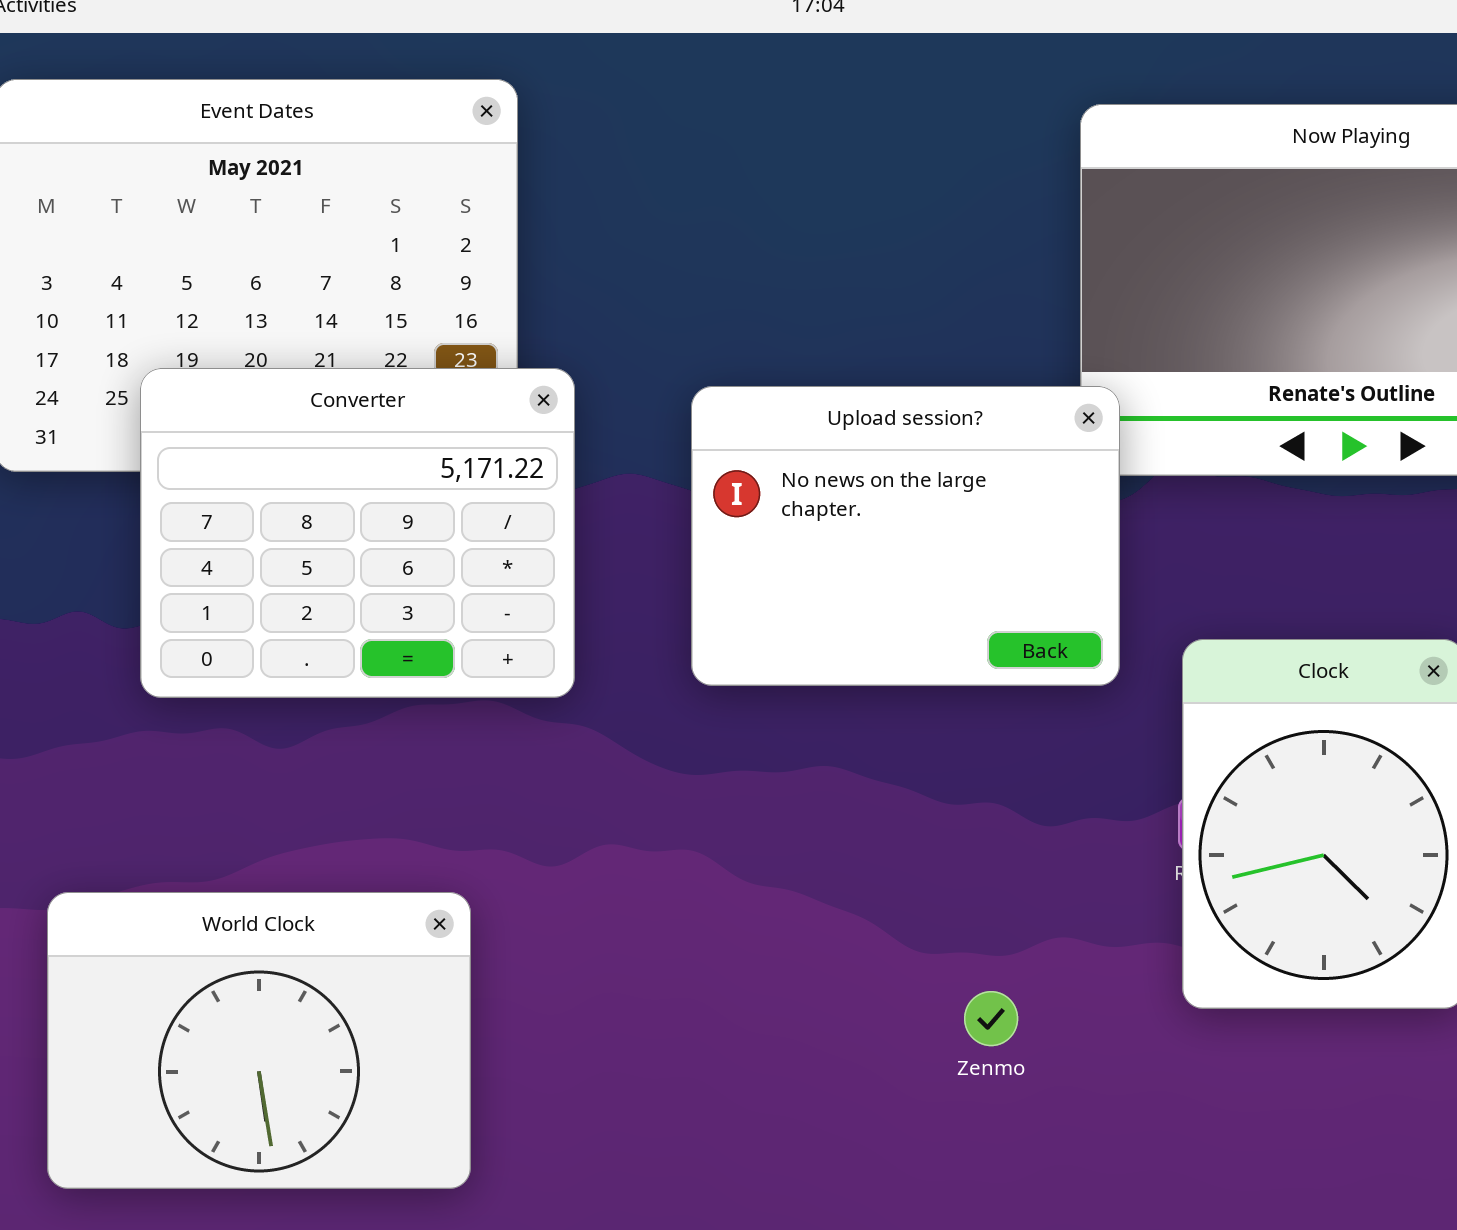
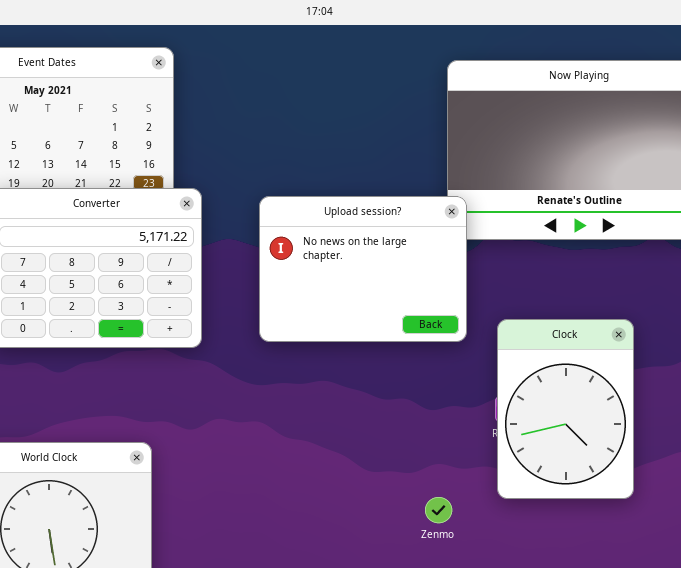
Zenmo: [964,991,1018,1046] -> [425,497,452,523], moved

